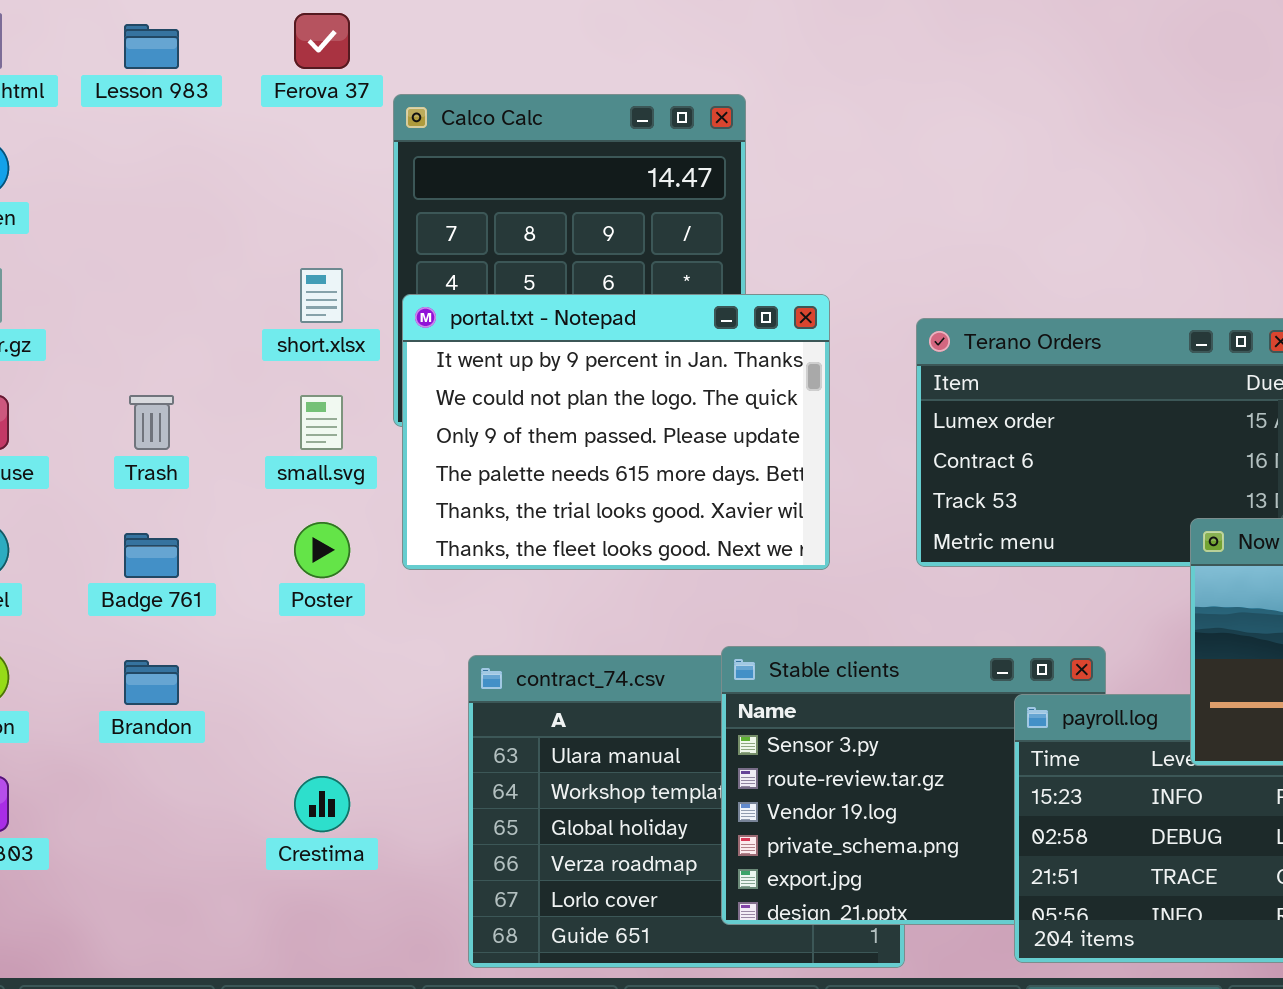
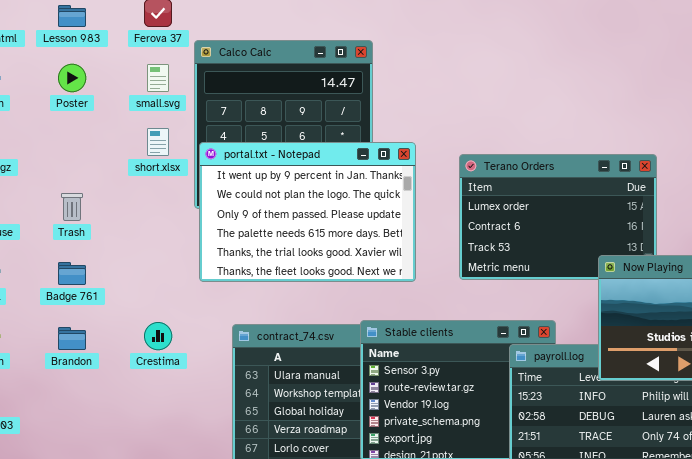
small.svg: [300,395,343,450] -> [147,64,169,92], moved
Poster: [294,522,350,578] -> [58,64,86,92], moved
Crestima: [294,776,350,832] -> [144,322,172,350], moved

